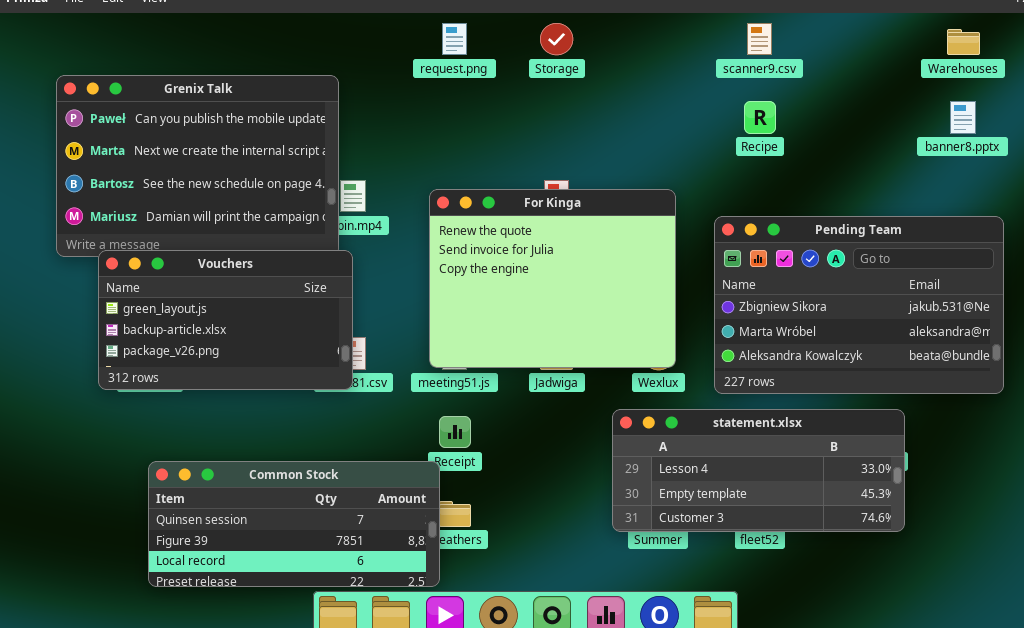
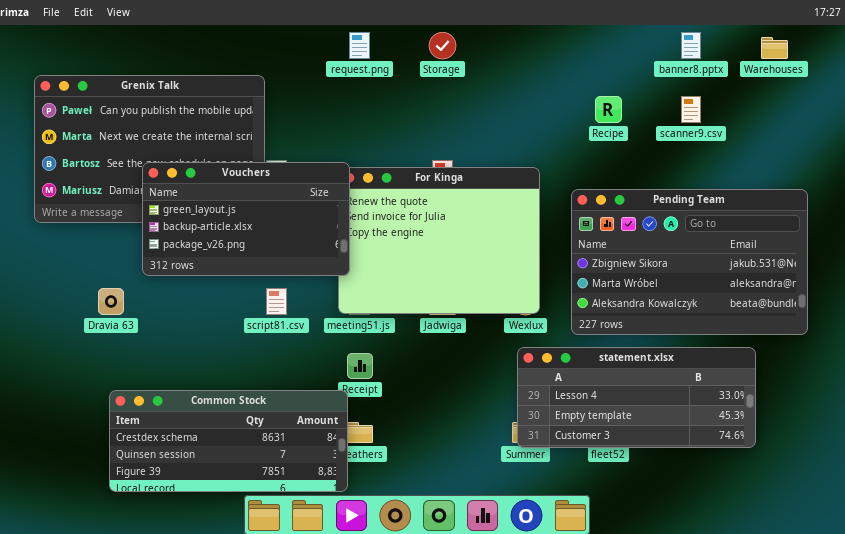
scanner9.csv: [747,23,772,55] -> [681,96,701,123], moved
banner8.pptx: [950,101,976,134] -> [681,32,701,59], moved
Vouchers: [98,250,353,390] -> [142,162,350,276], moved
statement.xlsx: [612,409,905,532] -> [517,347,756,448], moved
Common Stock: [148,461,440,587] -> [109,390,348,492], scrolled up 1 row

